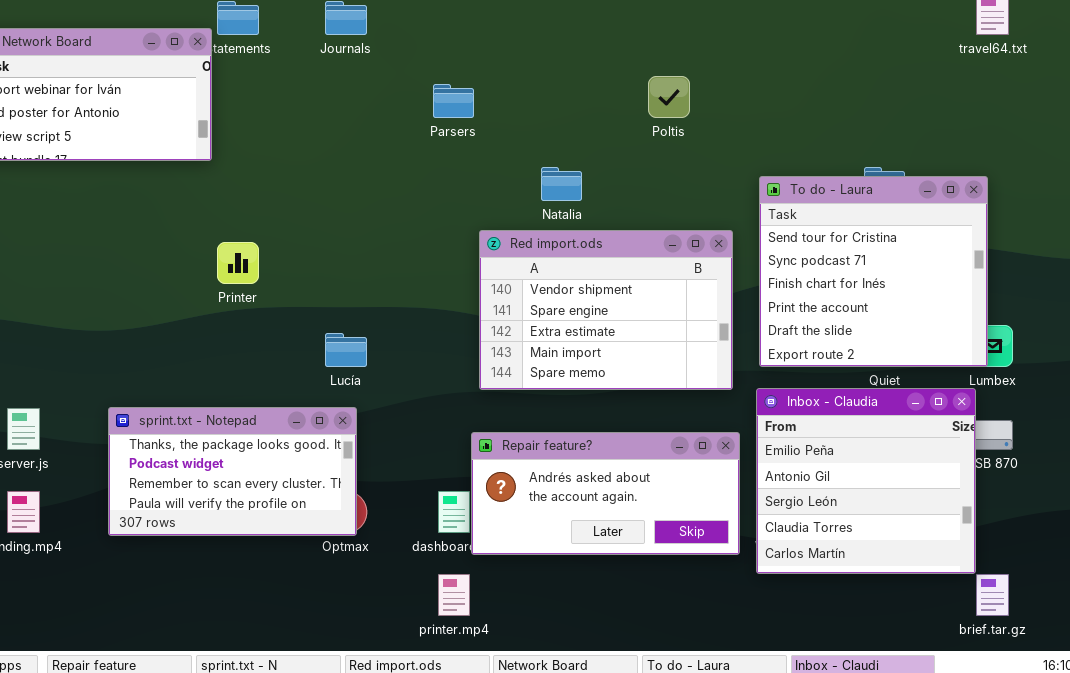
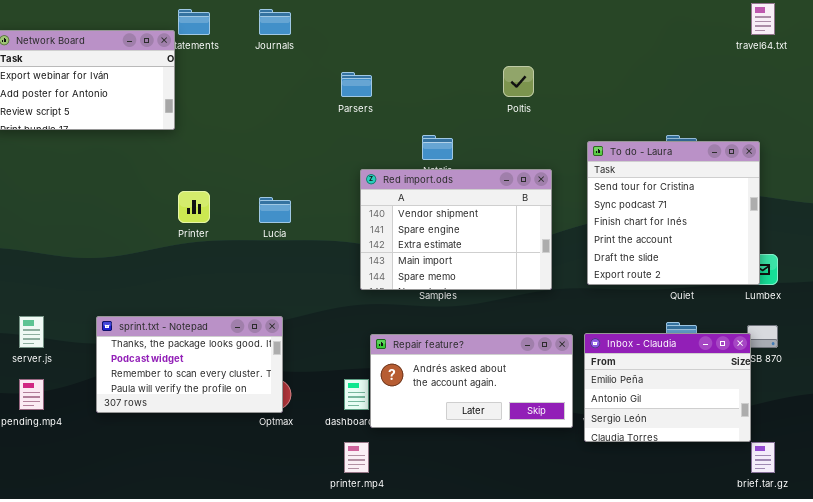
Red import.ods: [479,230,733,390] -> [360,169,552,290], moved
Lucía: [325,333,367,367] -> [259,197,291,223], moved
Inbox - Claudia: [756,388,976,574] -> [584,333,751,442], resized

